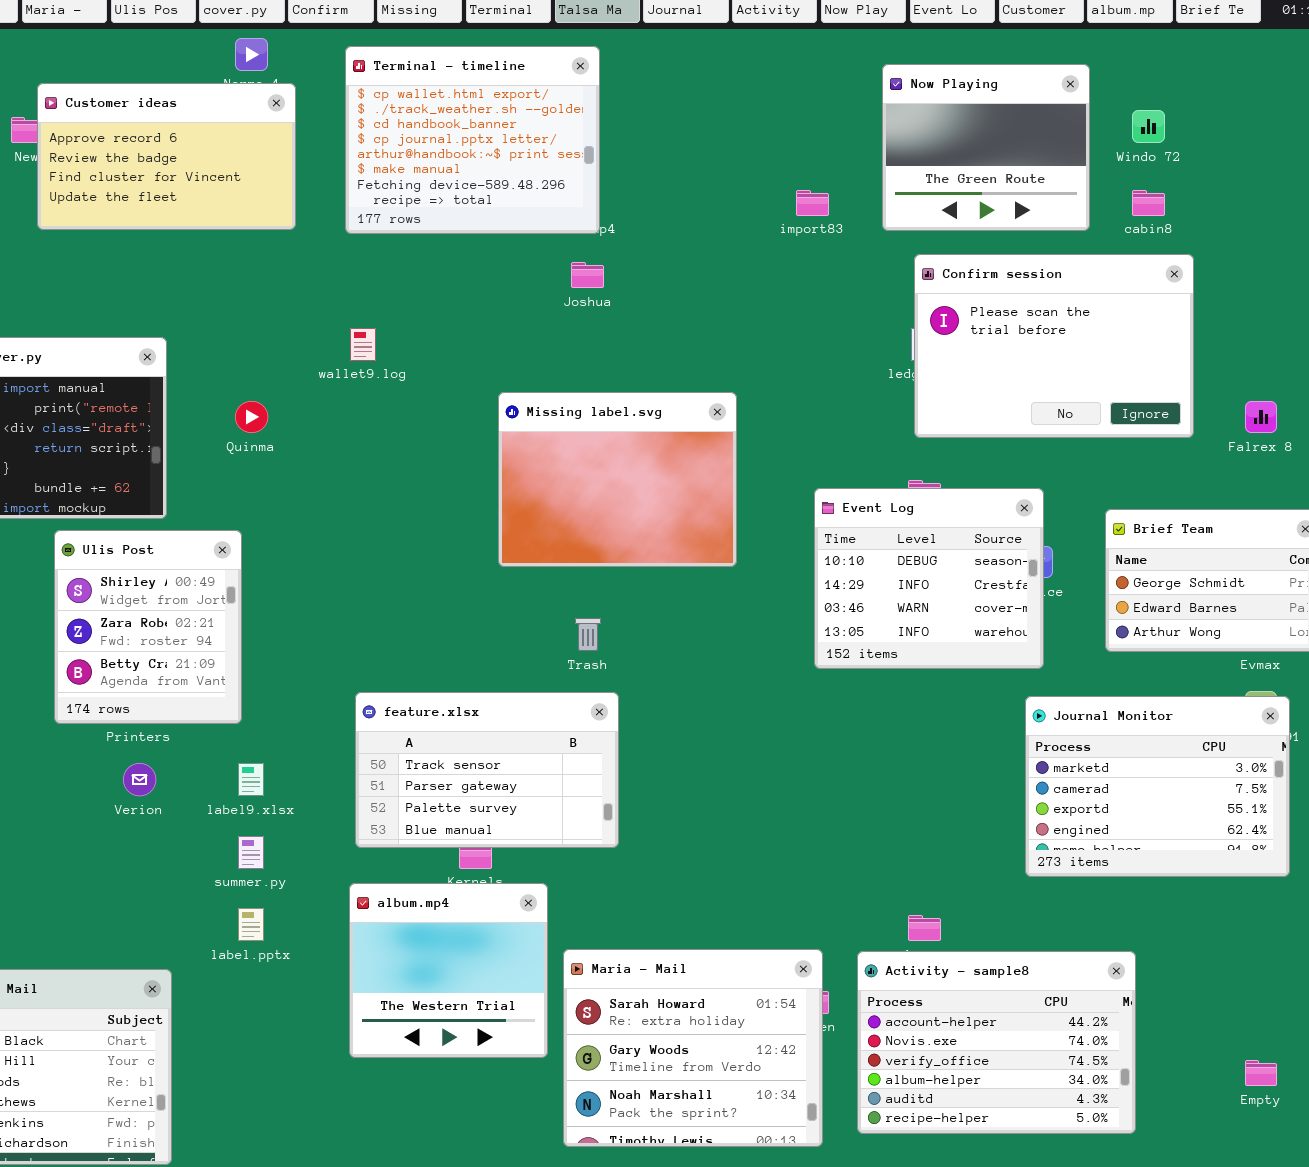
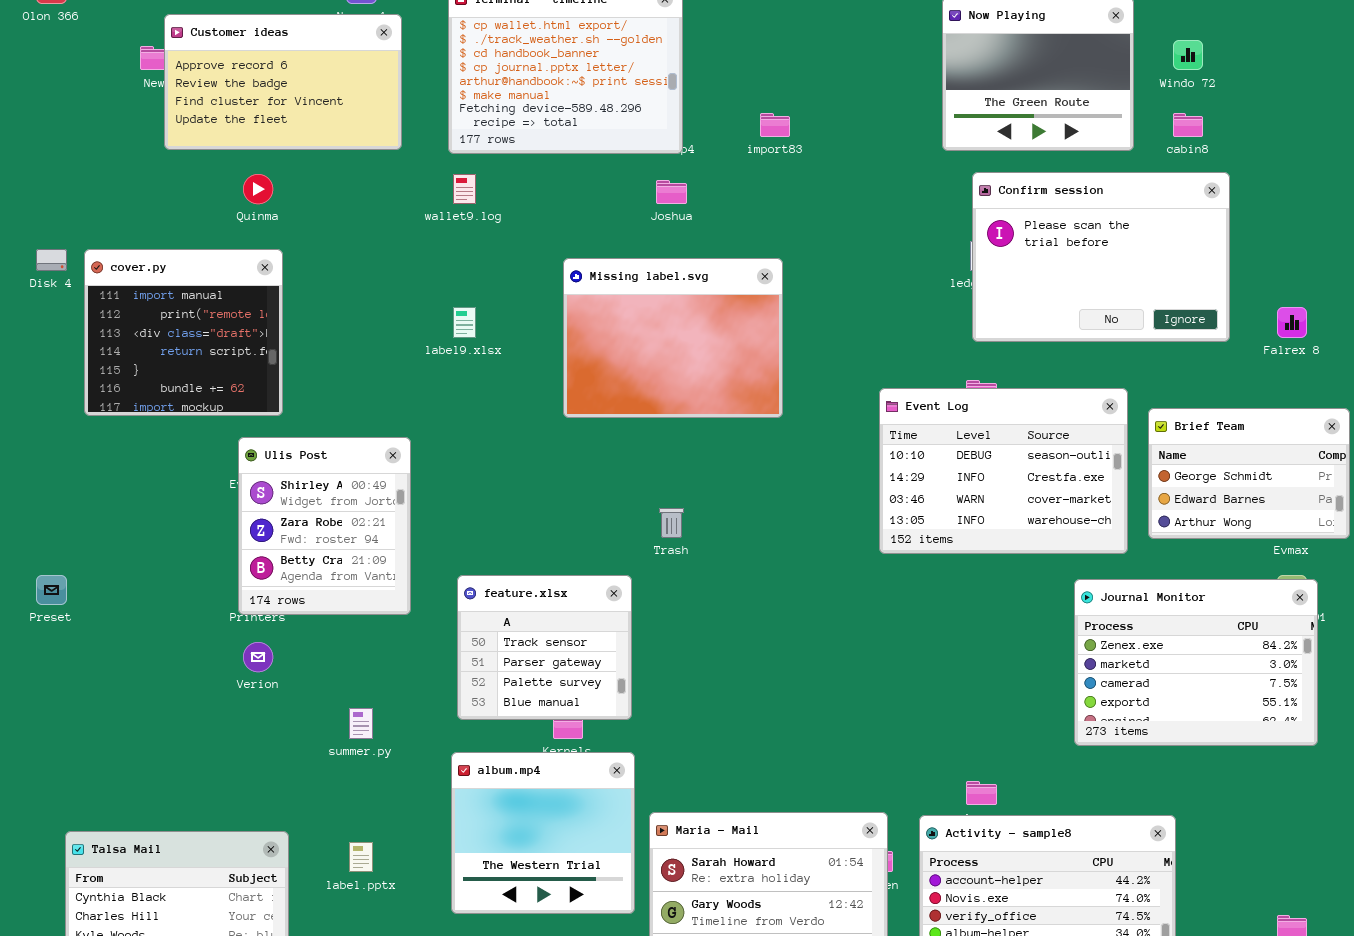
import83: [796,190,829,216] -> [760,113,790,137], moved
wallet9.log: [350,328,376,361] -> [453,174,476,204], moved
Missing label.svg: [498,392,737,567] -> [563,258,783,418], moved
Quinma: [235,401,268,433] -> [243,174,273,204], moved
Event Log: [814,488,1044,669] -> [879,388,1128,554], resized
Ulis Post: [54,530,242,724] -> [238,437,411,615], moved
feature.xlsx: [355,692,619,848] -> [457,575,632,720], resized
Journal Monitor: [1025,696,1290,877] -> [1074,579,1318,746], scrolled up 1 row
label9.xlsx: [238,763,264,796] -> [453,307,476,338], moved
label.pptx: [238,908,264,941] -> [349,842,373,872], moved

